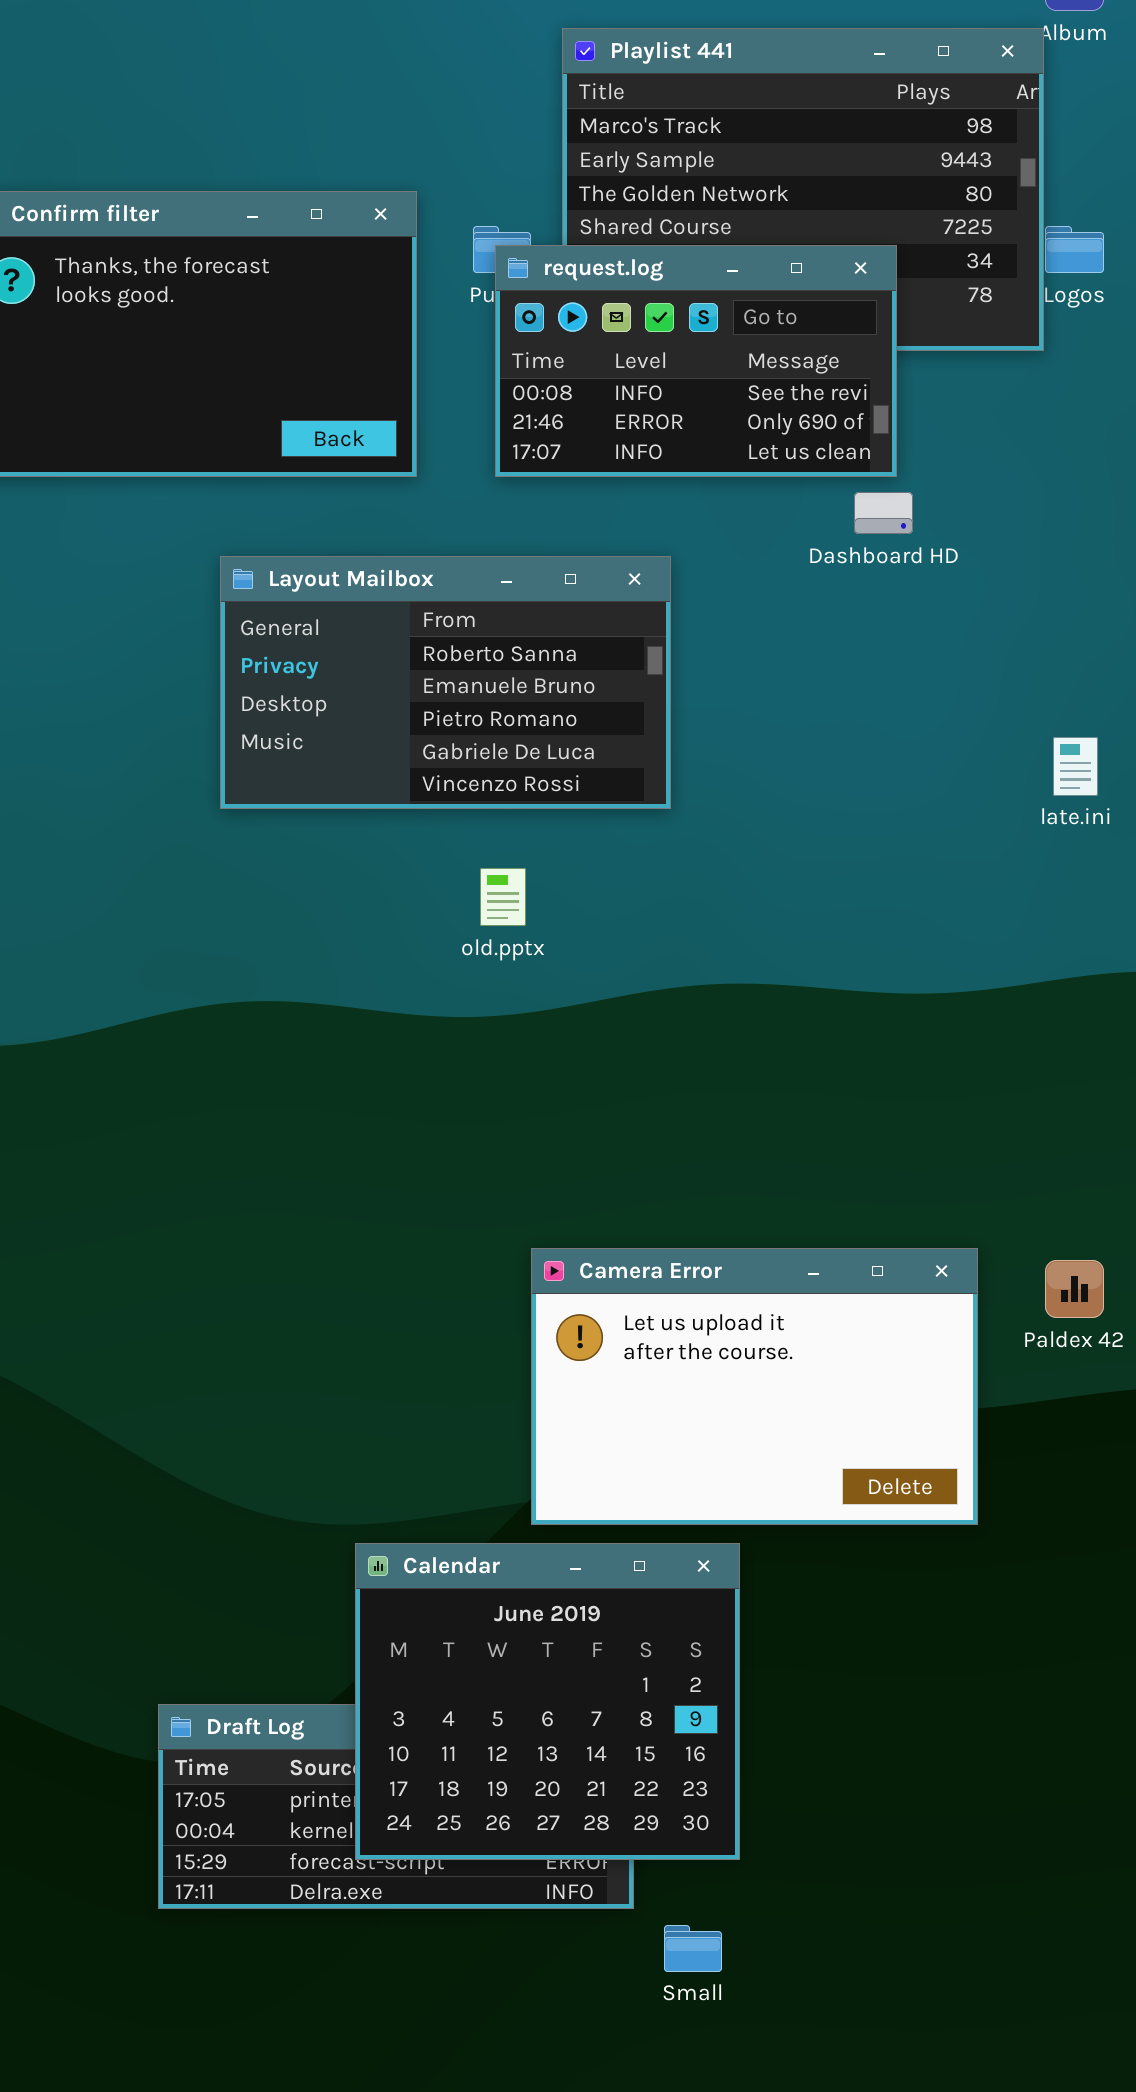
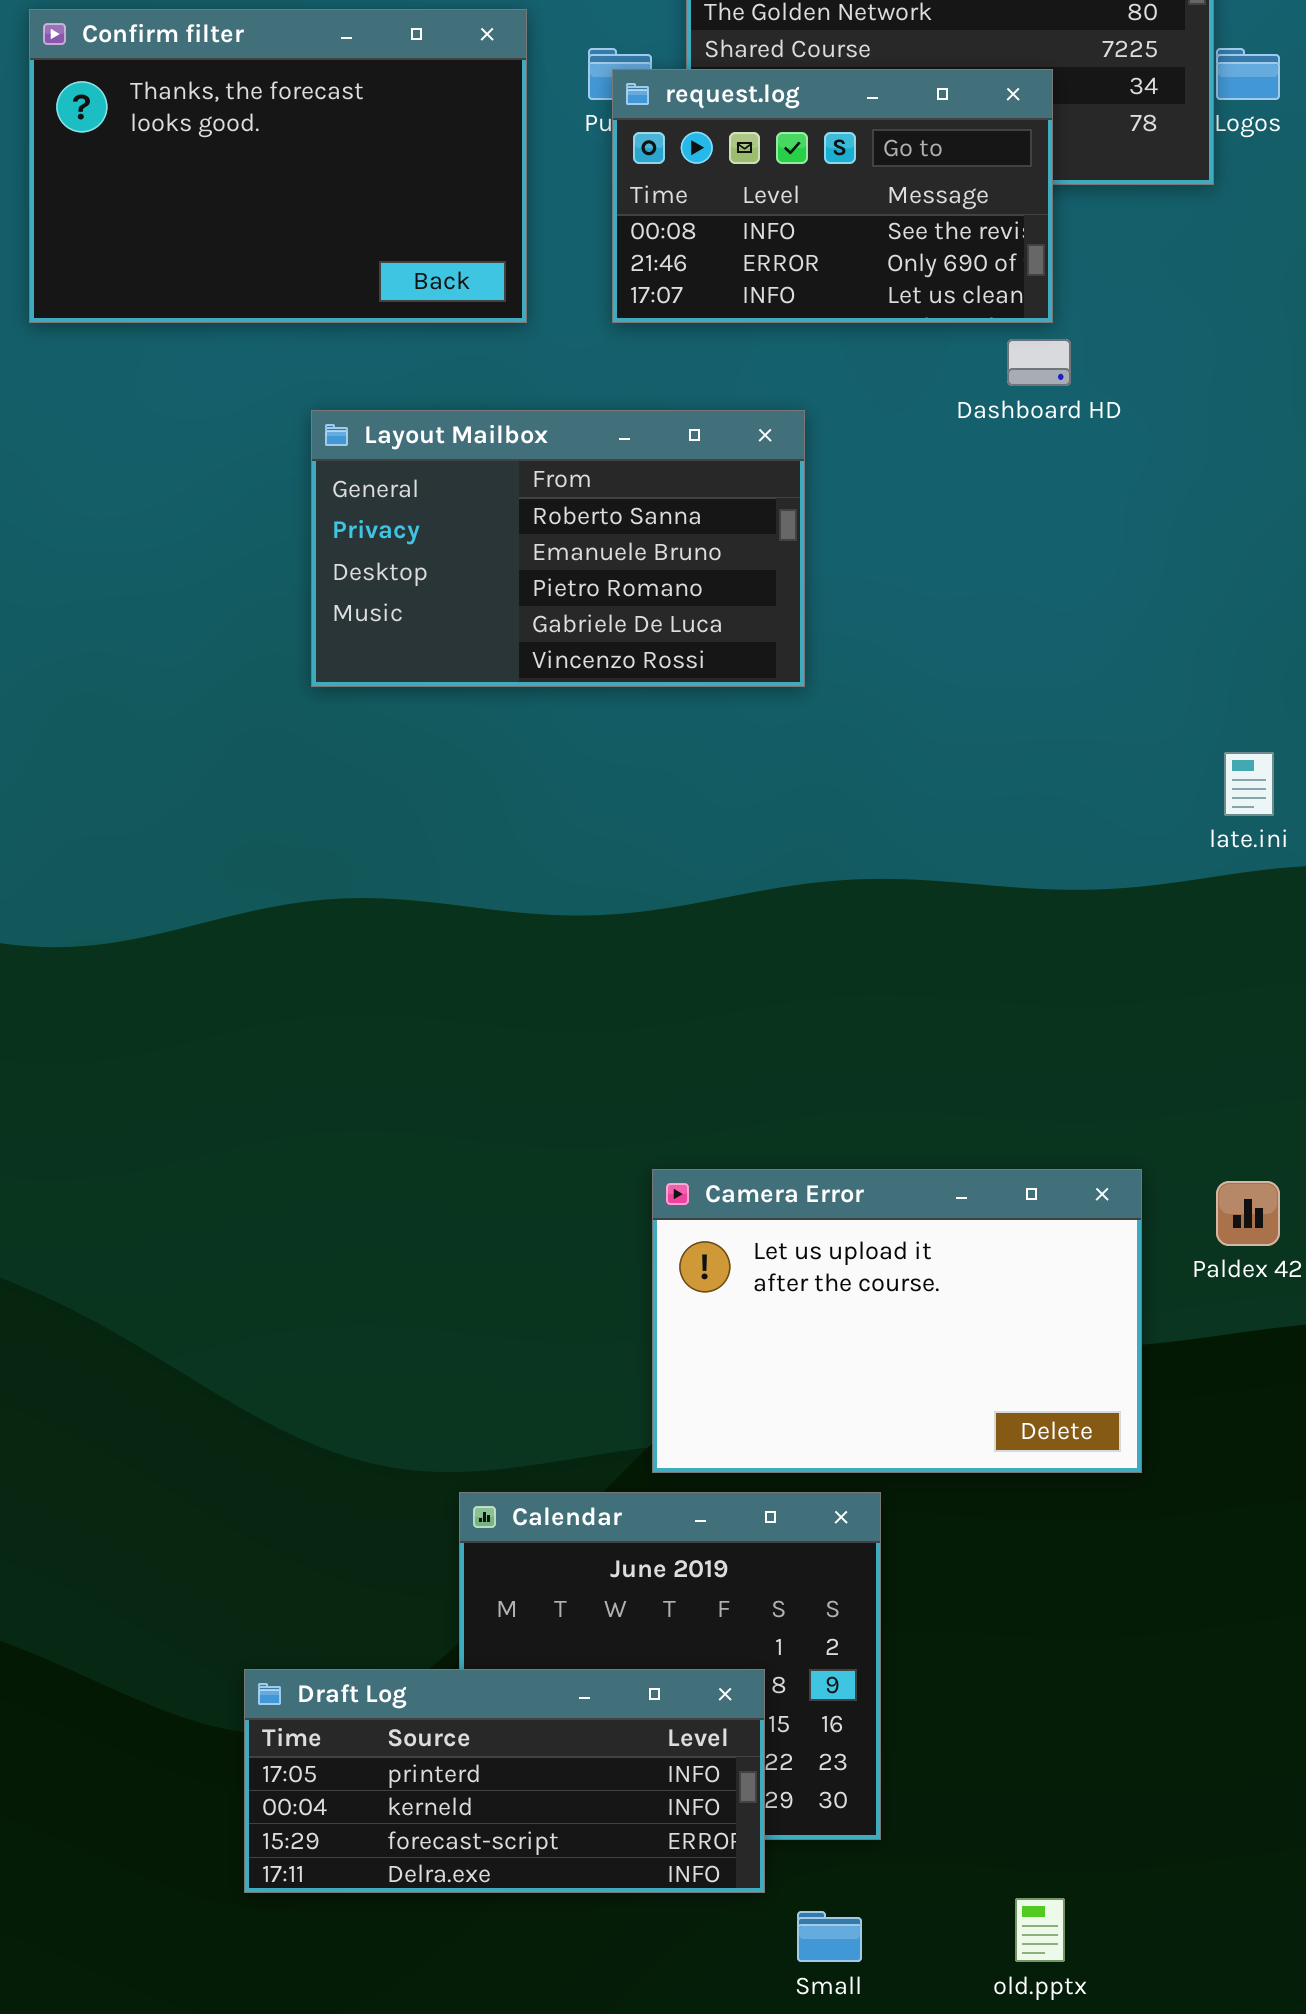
late.ini: [1053,737,1098,796] -> [1224,752,1274,816], moved
old.pptx: [480,868,526,926] -> [1015,1898,1065,1962], moved
Draft Log: [158,1704,634,1909] -> [244,1669,765,1893], raised

